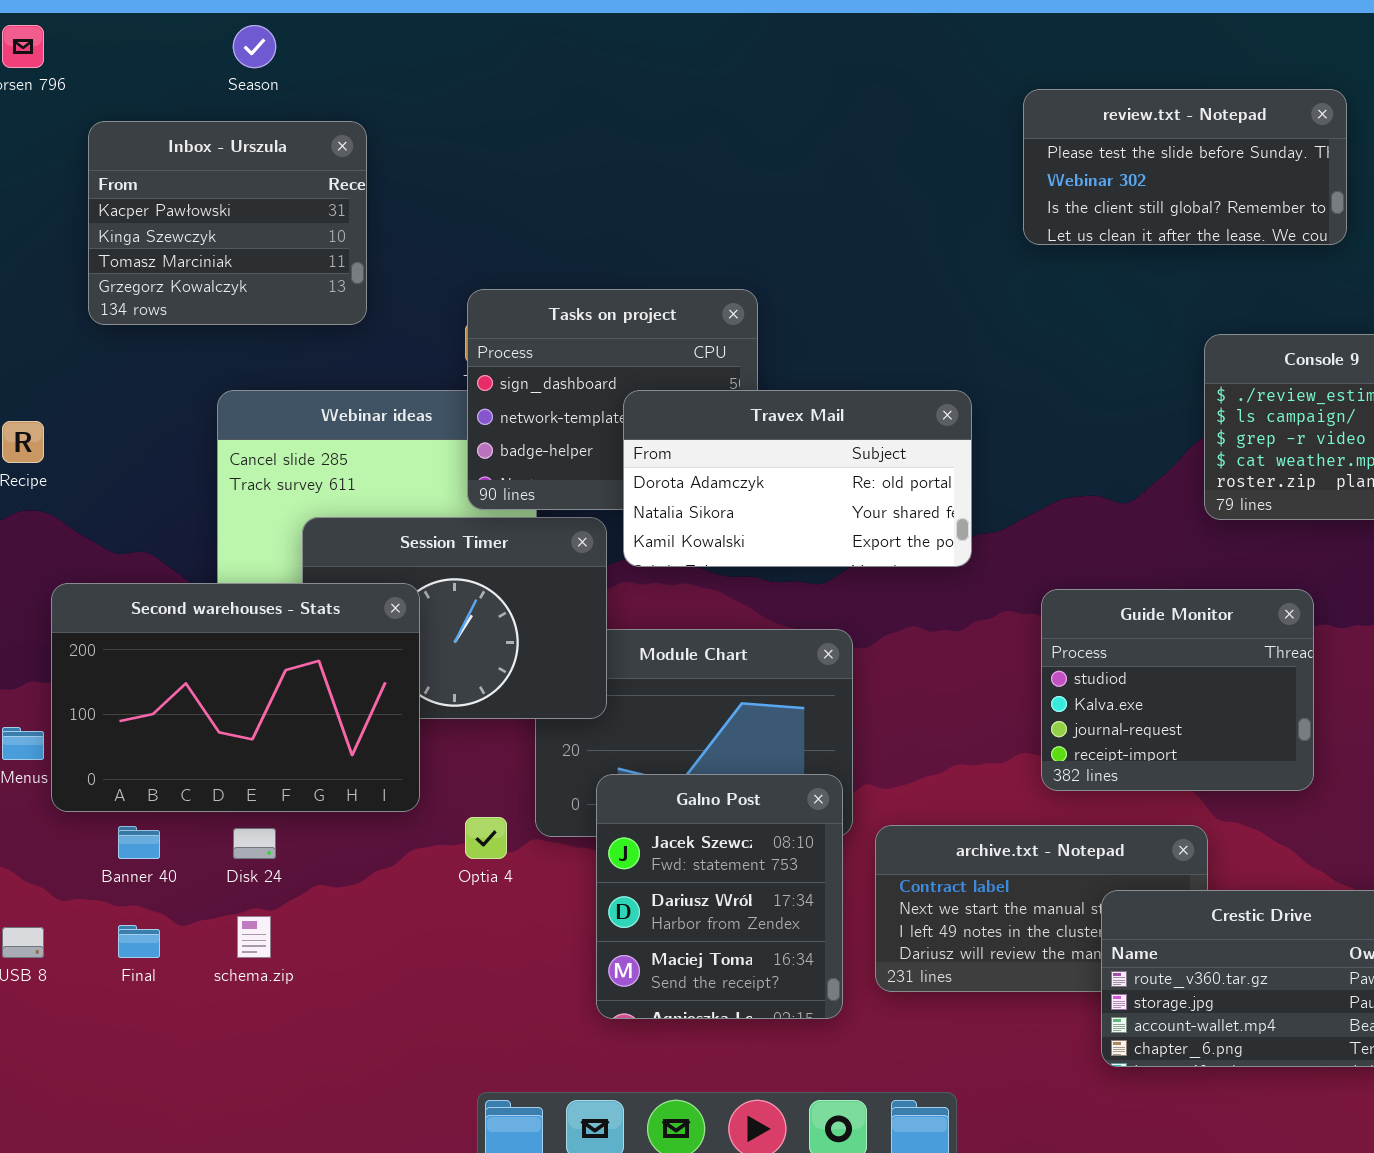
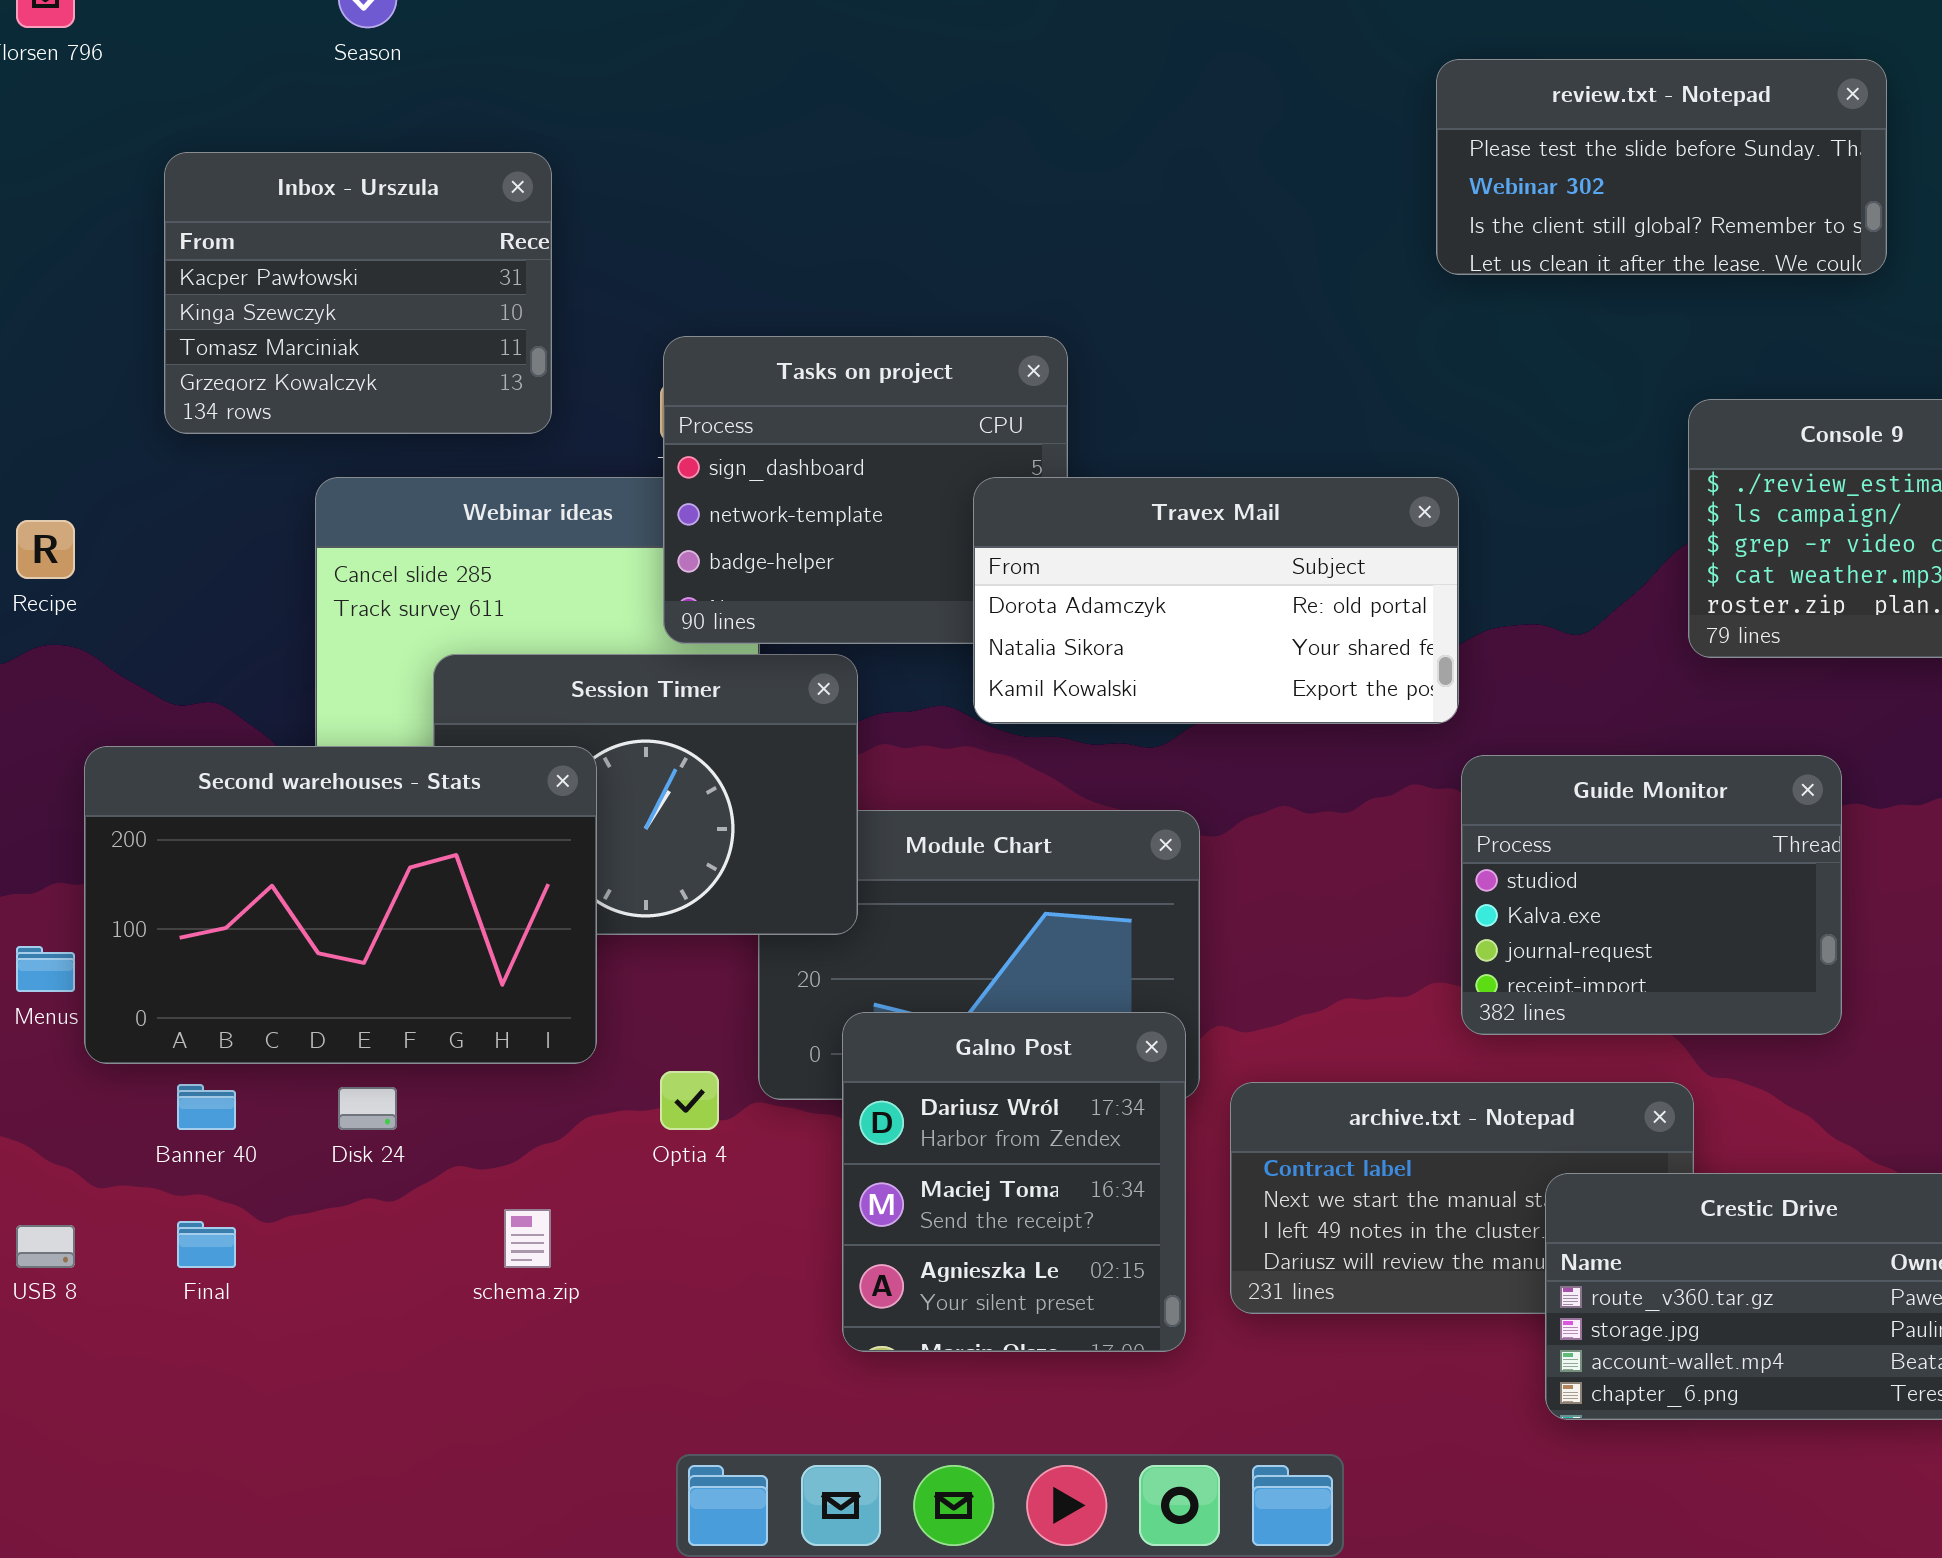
Inbox - Urszula: [88,121,367,325] -> [164,152,552,434], moved
Travex Mail: [623,390,972,567] -> [973,477,1459,724], moved
Galno Post: [596,774,843,1019] -> [842,1012,1186,1352], scrolled down 1 row
schema.zip: [237,916,271,958] -> [504,1209,551,1268], moved

